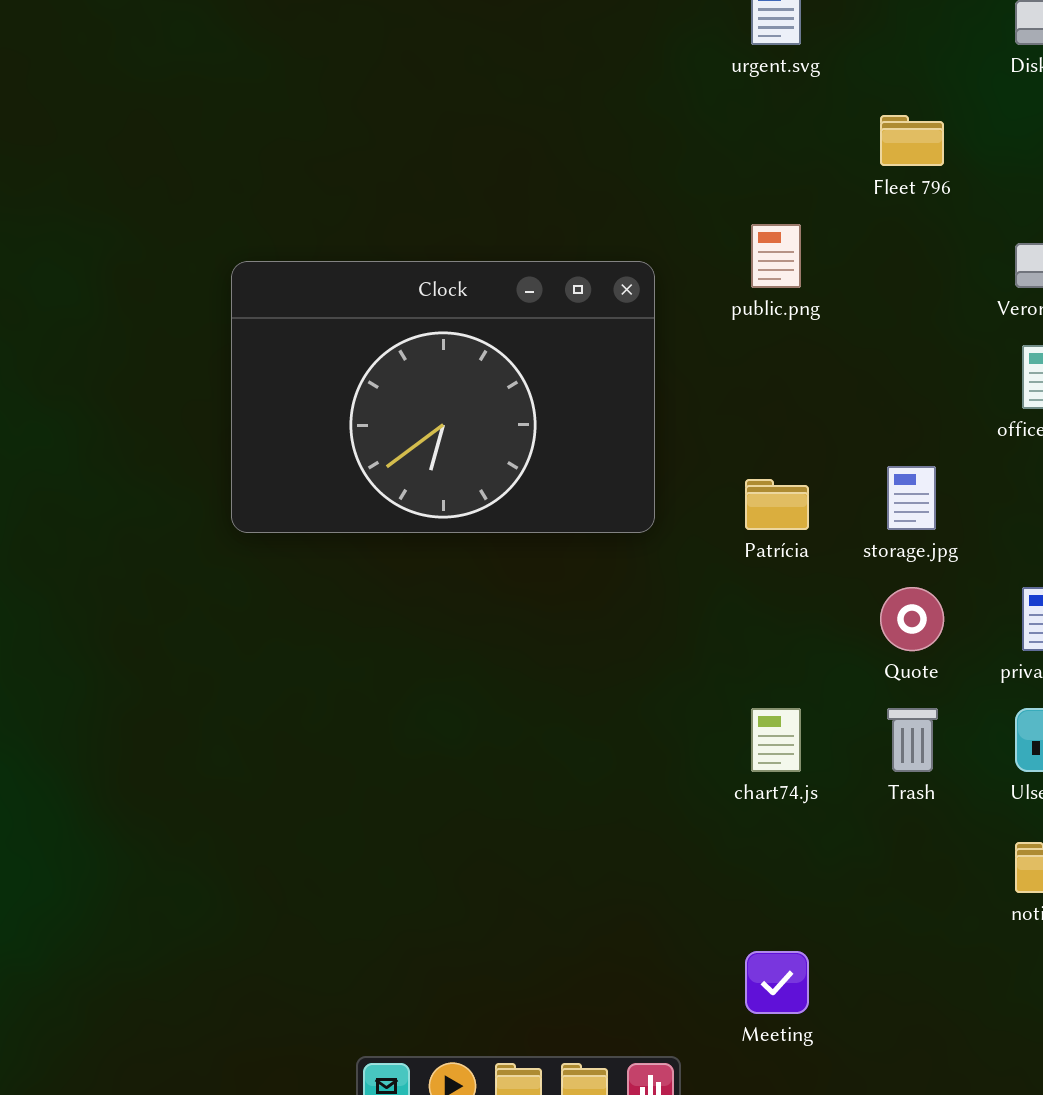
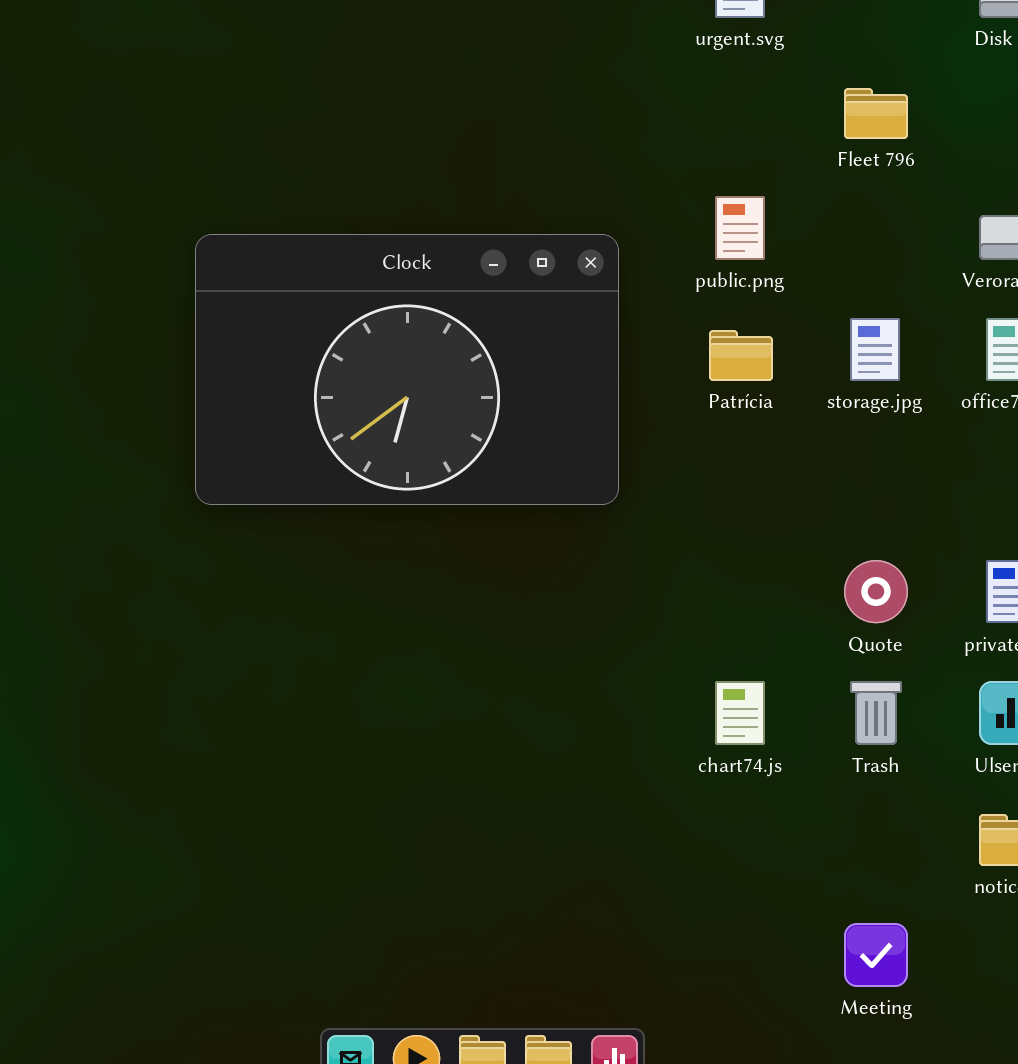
storage.jpg: [887,466,936,530] -> [850,318,900,381], moved
Patrícia: [745,479,809,530] -> [709,330,773,381], moved
Meeting: [745,951,809,1014] -> [844,923,908,987], moved

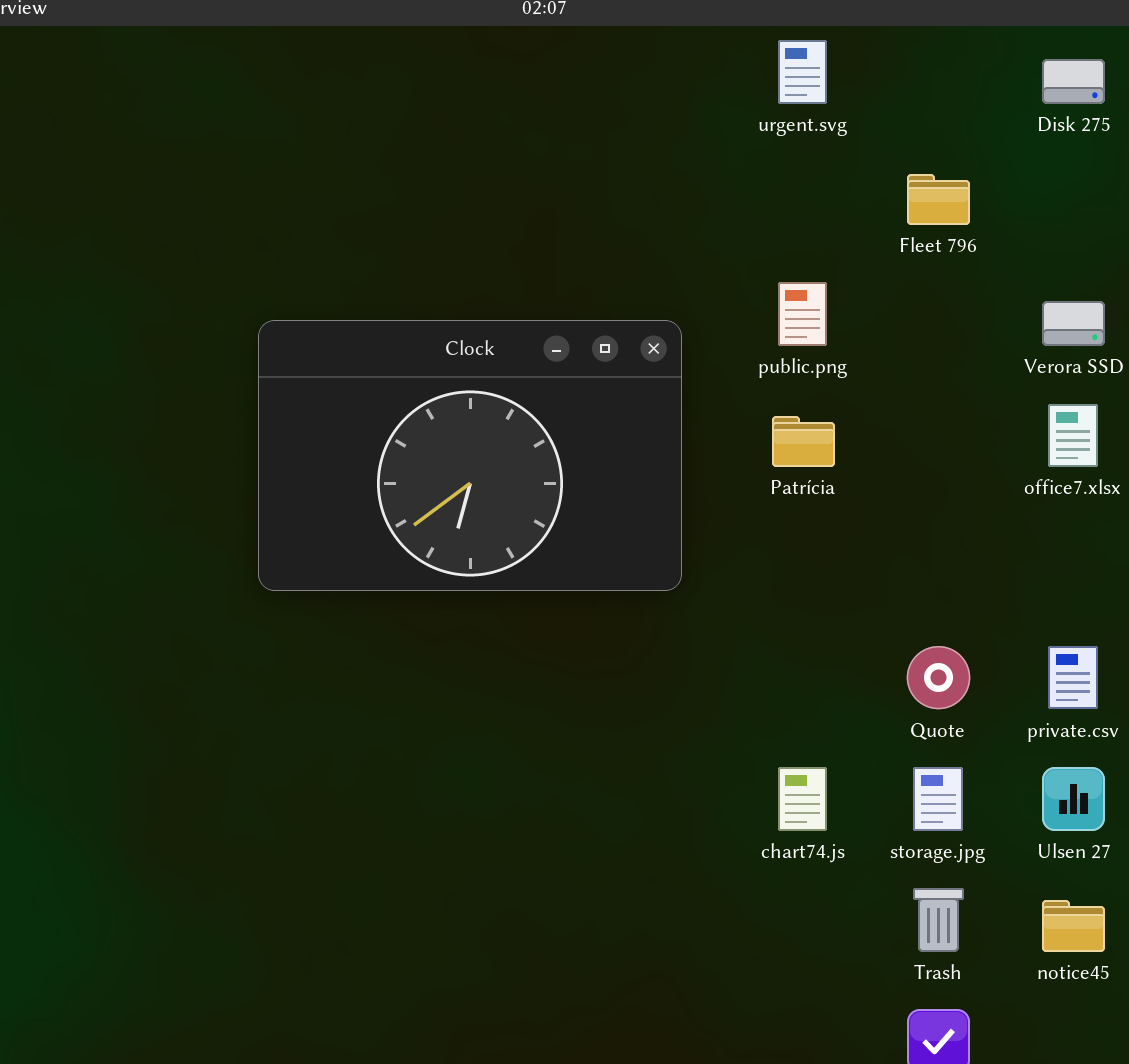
storage.jpg: [850,318,900,381] -> [913,767,963,831], moved
Trash: [850,681,902,745] -> [913,888,964,952], moved

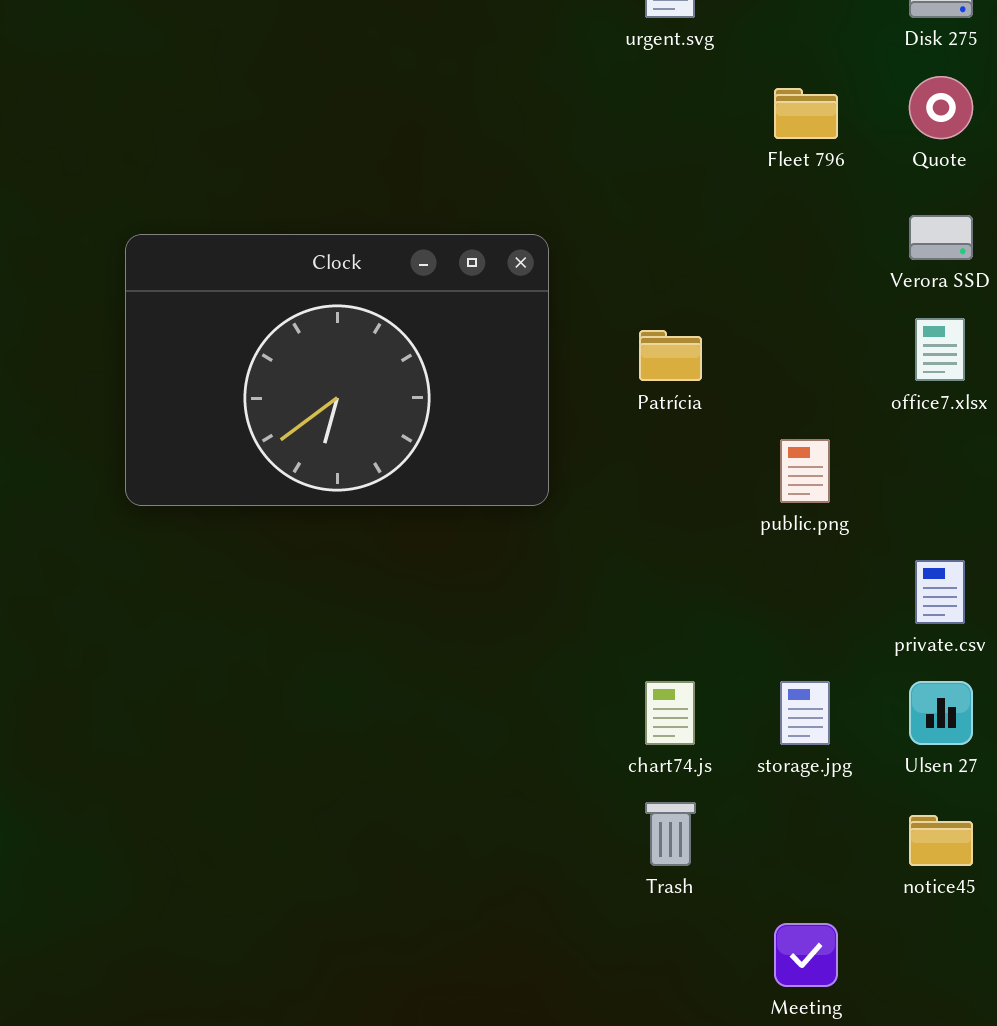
public.png: [778,282,827,346] -> [780,439,830,503], moved
Quote: [907,646,970,709] -> [909,76,973,139], moved
Trash: [913,888,964,952] -> [645,802,696,866], moved

